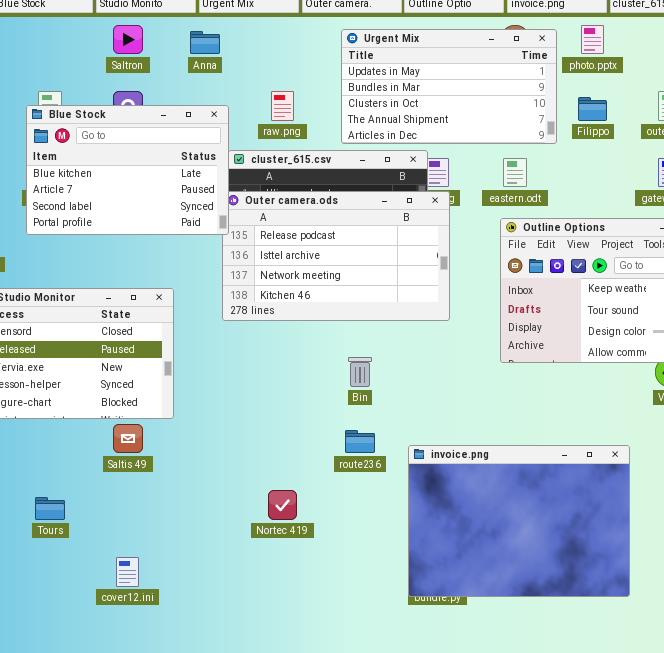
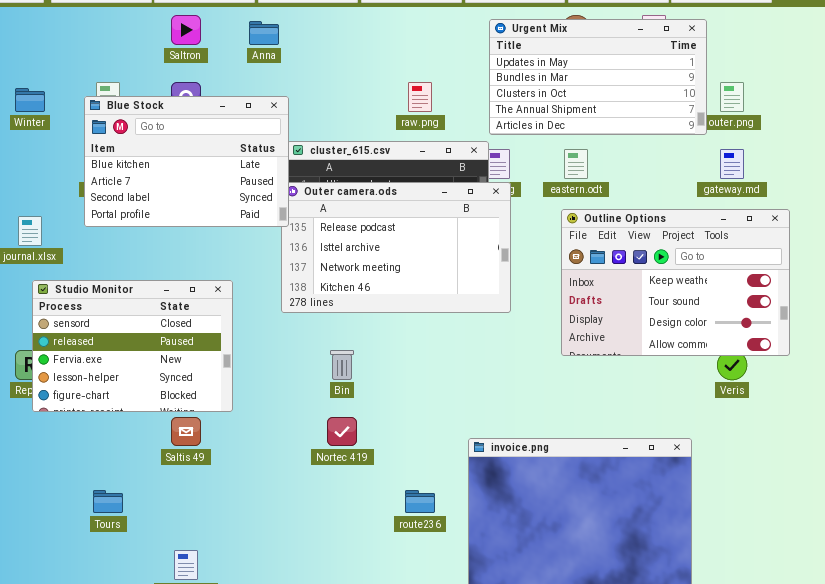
Urgent Mix: [341,29,557,144] -> [489,19,707,135], moved
raw.png: [271,91,294,121] -> [408,82,432,112], moved
Bin: [348,357,372,387] -> [330,350,354,380], moved
route236: [345,430,375,453] -> [405,490,435,513], moved
Nortec 419: [268,490,297,520] -> [327,417,357,446], moved

